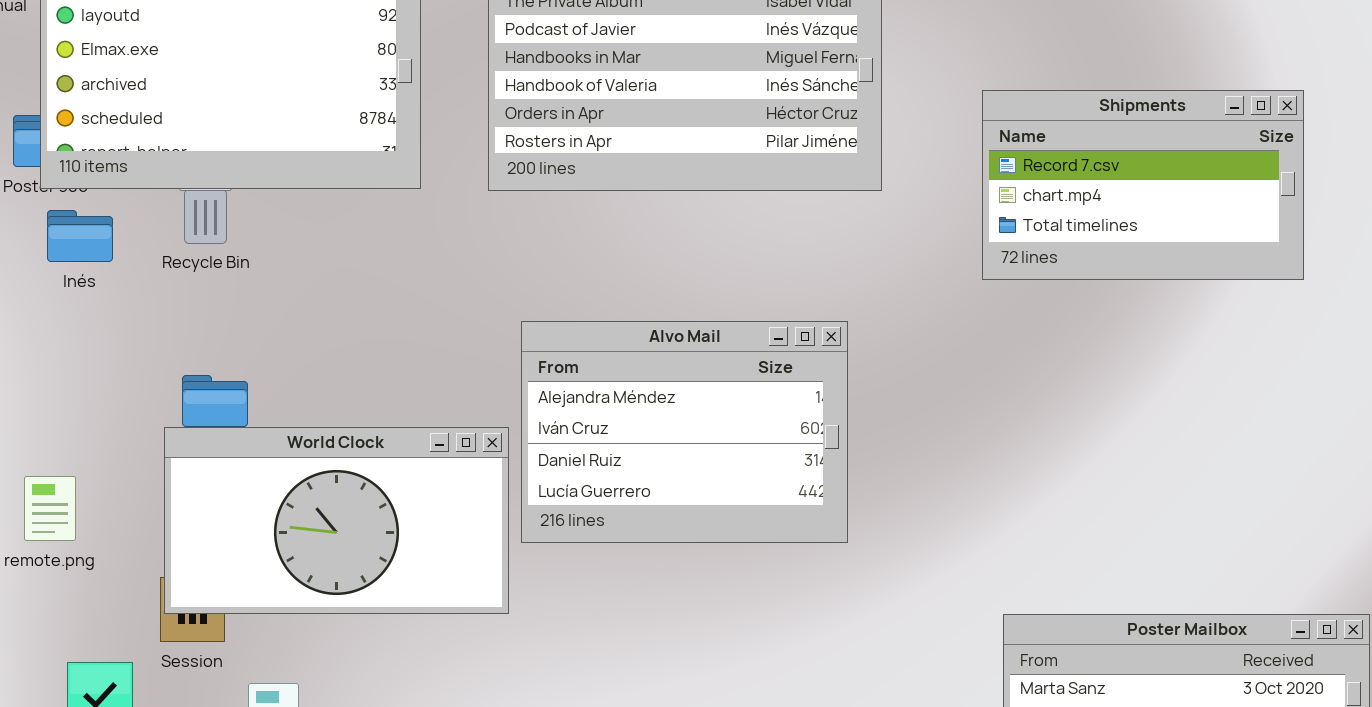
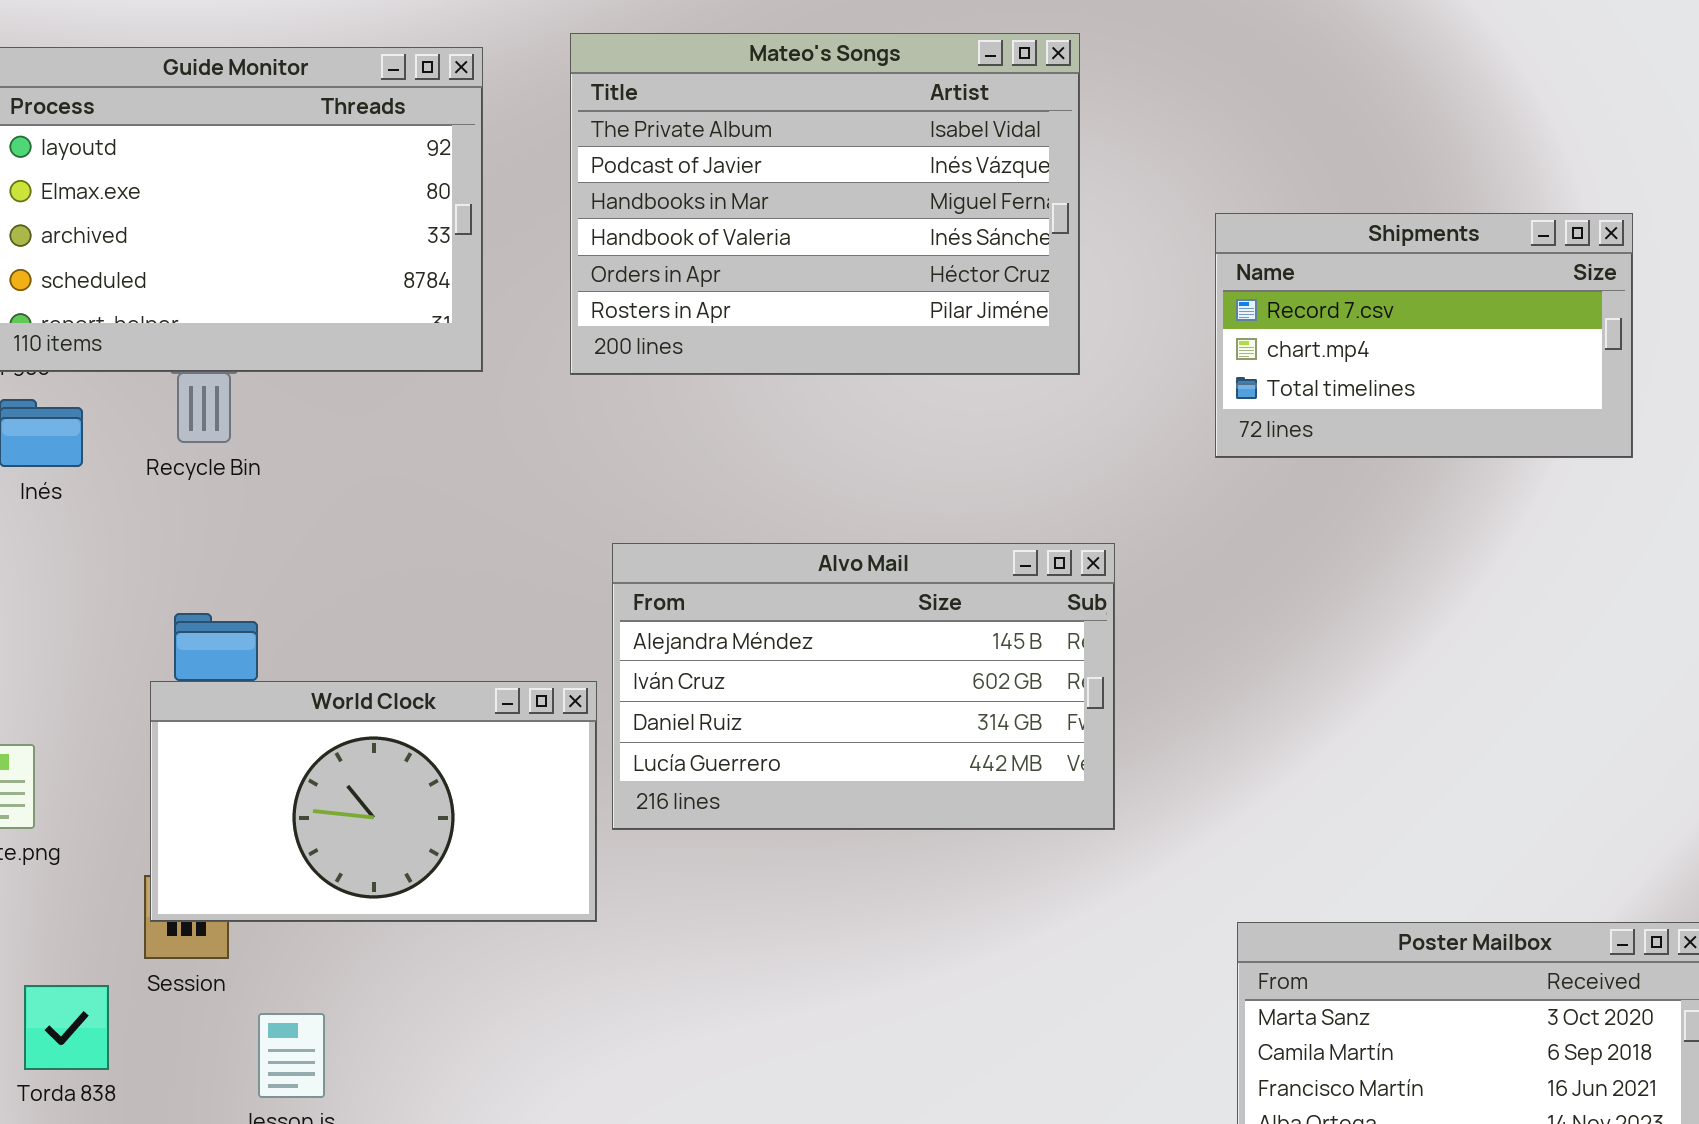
Shipments: [982,90,1304,280] -> [1215,213,1633,458], moved
Alvo Mail: [521,321,848,543] -> [612,543,1115,830], resized

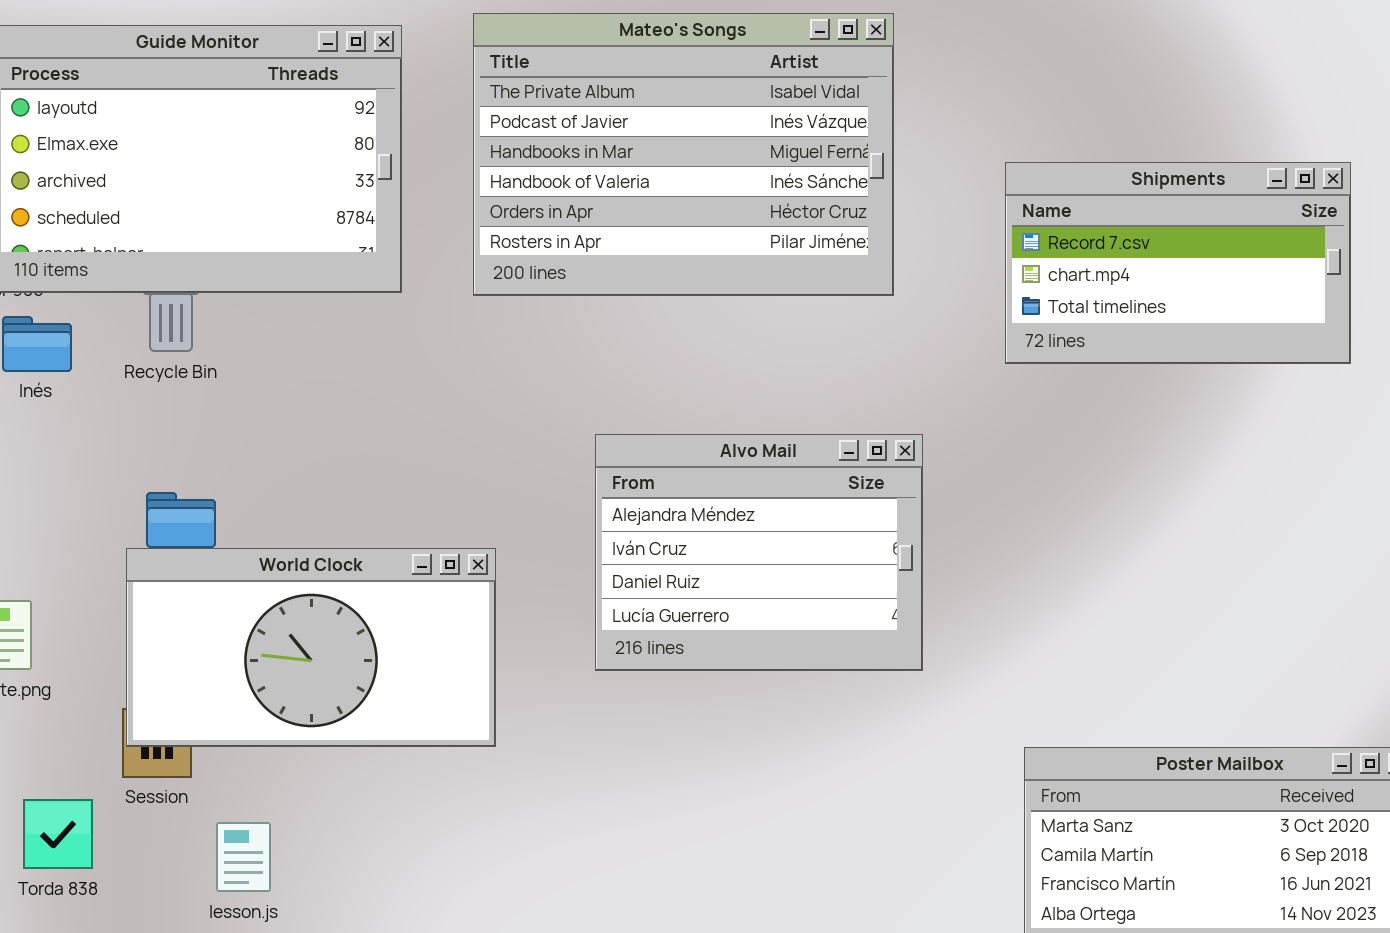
Alvo Mail: [612,543,1115,830] -> [595,434,923,671], resized

